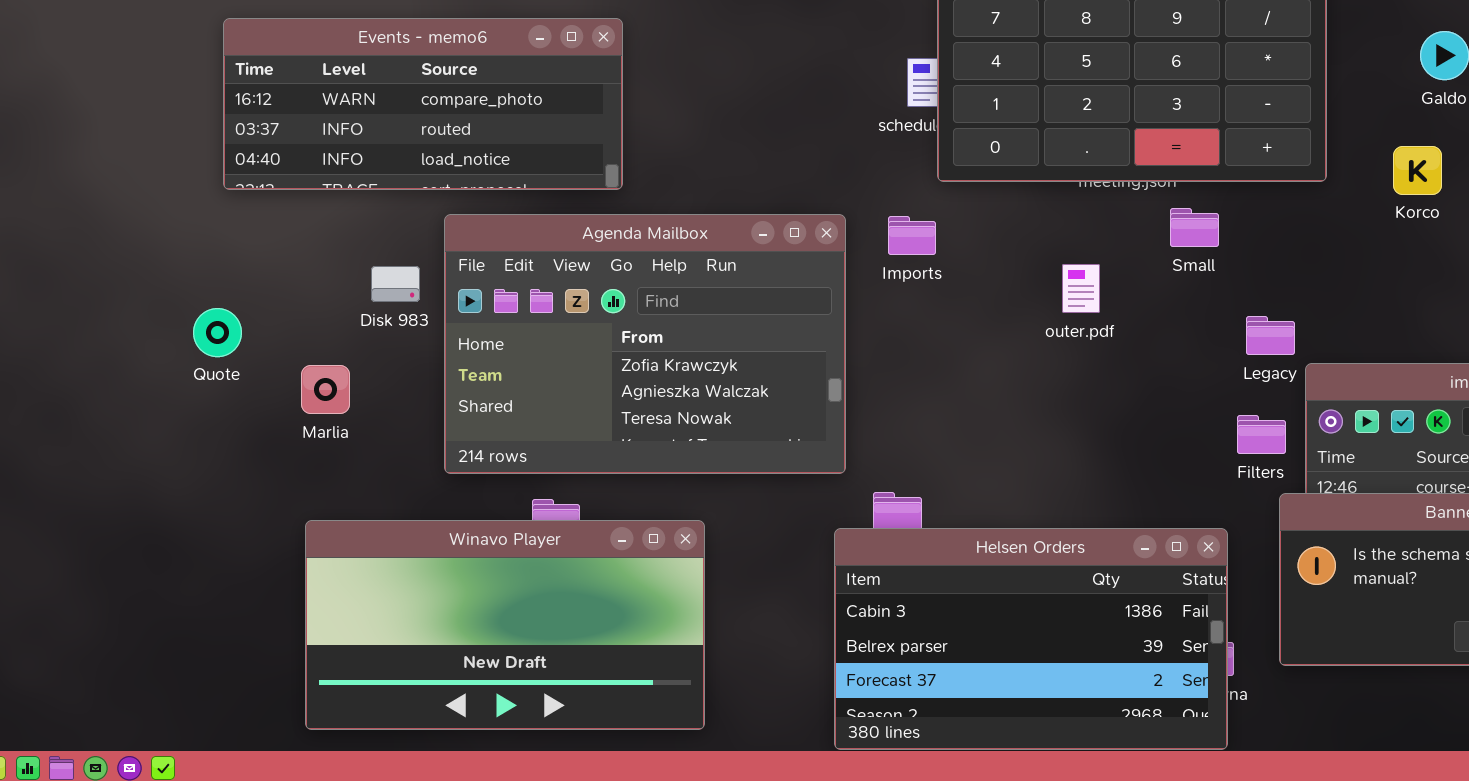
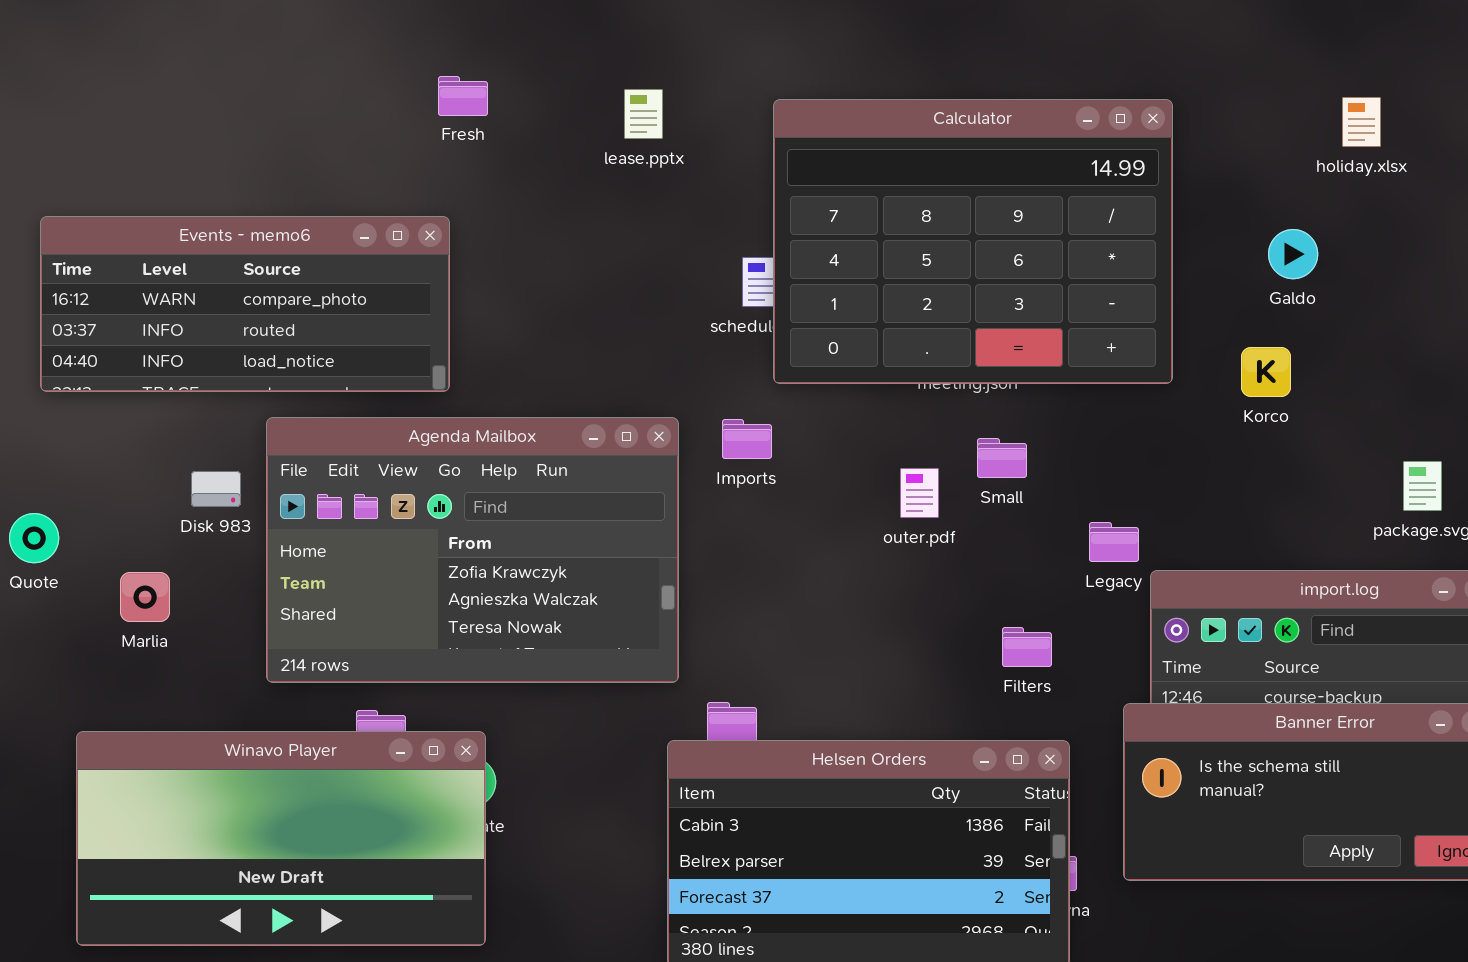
Small: [1170,208,1219,247] -> [977,438,1027,478], moved
Filters: [1237,415,1286,454] -> [1002,627,1052,667], moved
Winavo Player: [305,520,705,730] -> [76,731,486,946], moved

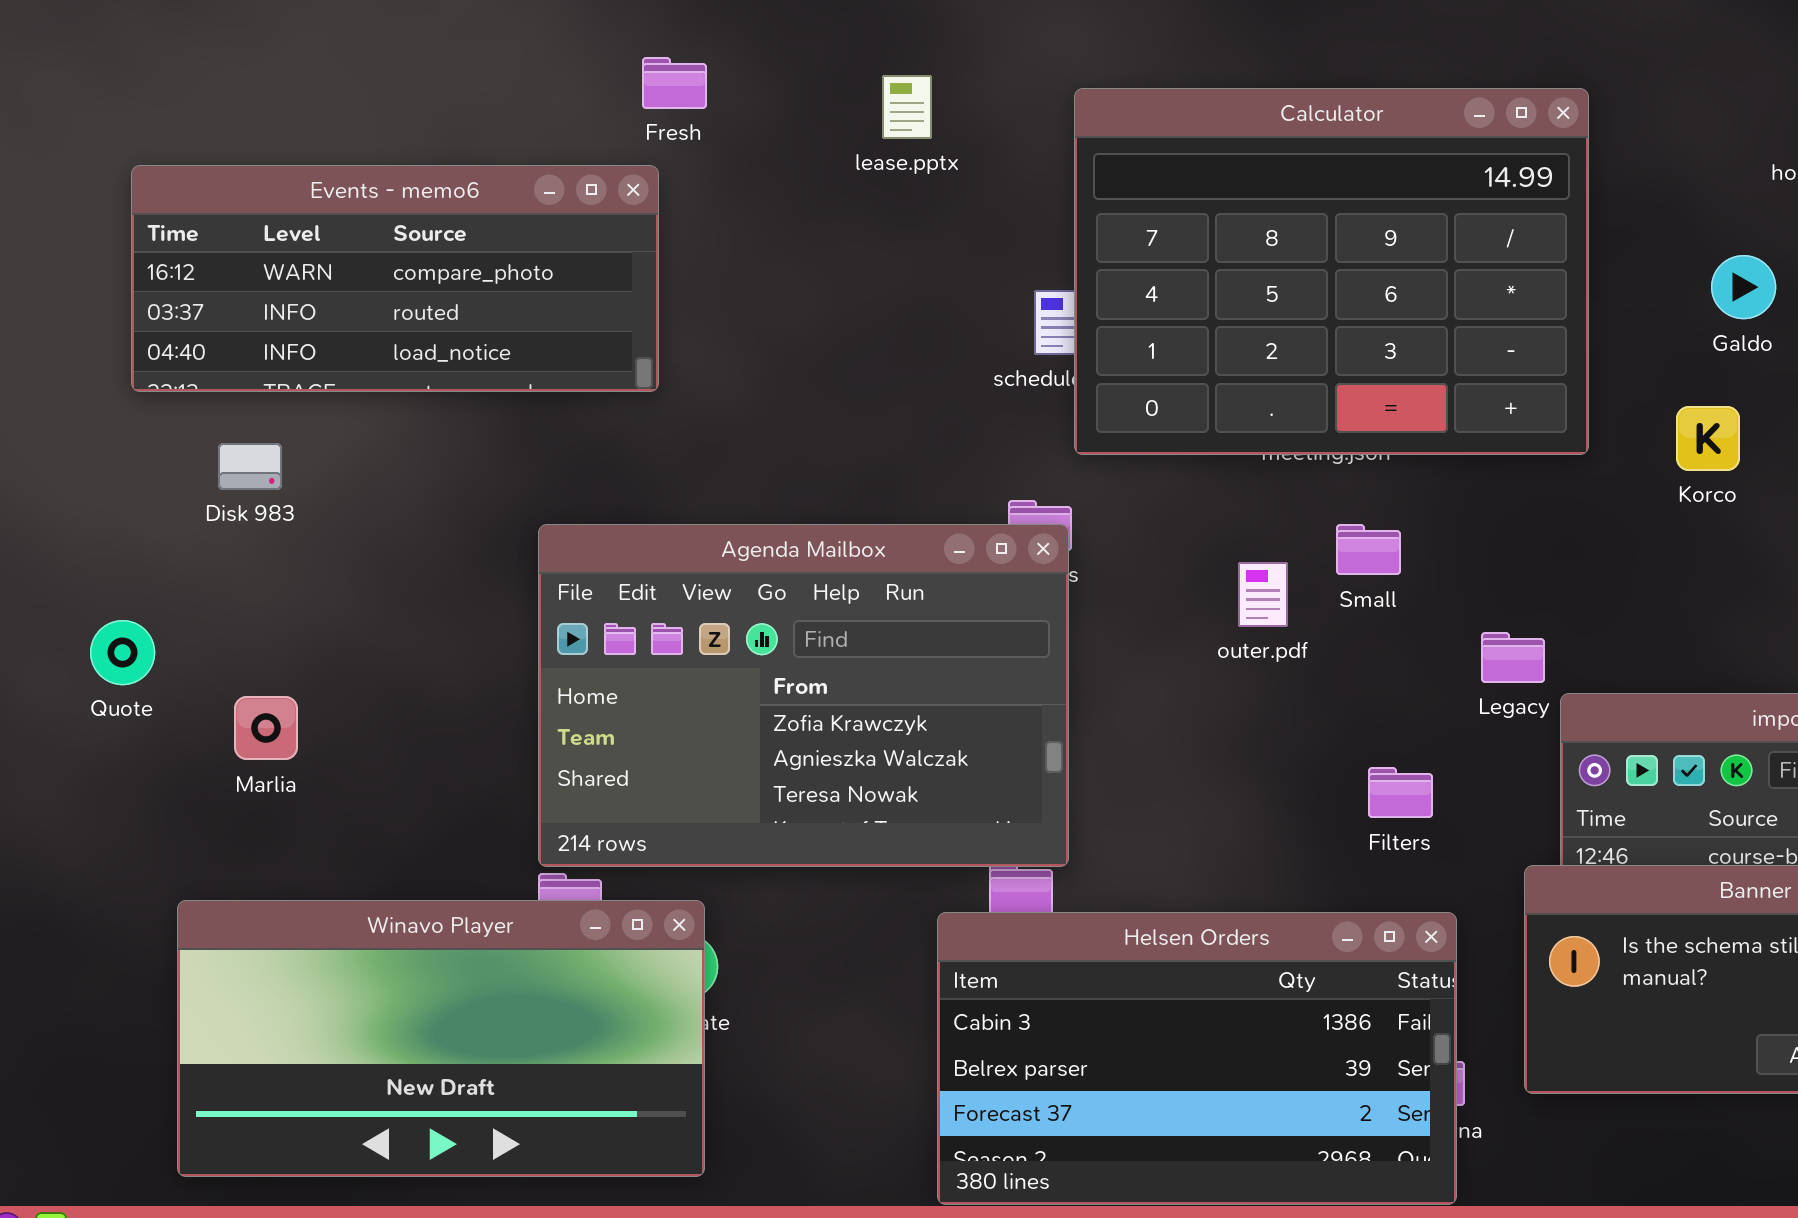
Events - memo6: [40,216,450,392] -> [131,165,659,392], moved
Agenda Mailbox: [266,417,679,683] -> [538,524,1069,867], moved
Disk 983: [191,471,241,507] -> [218,443,282,490], moved

